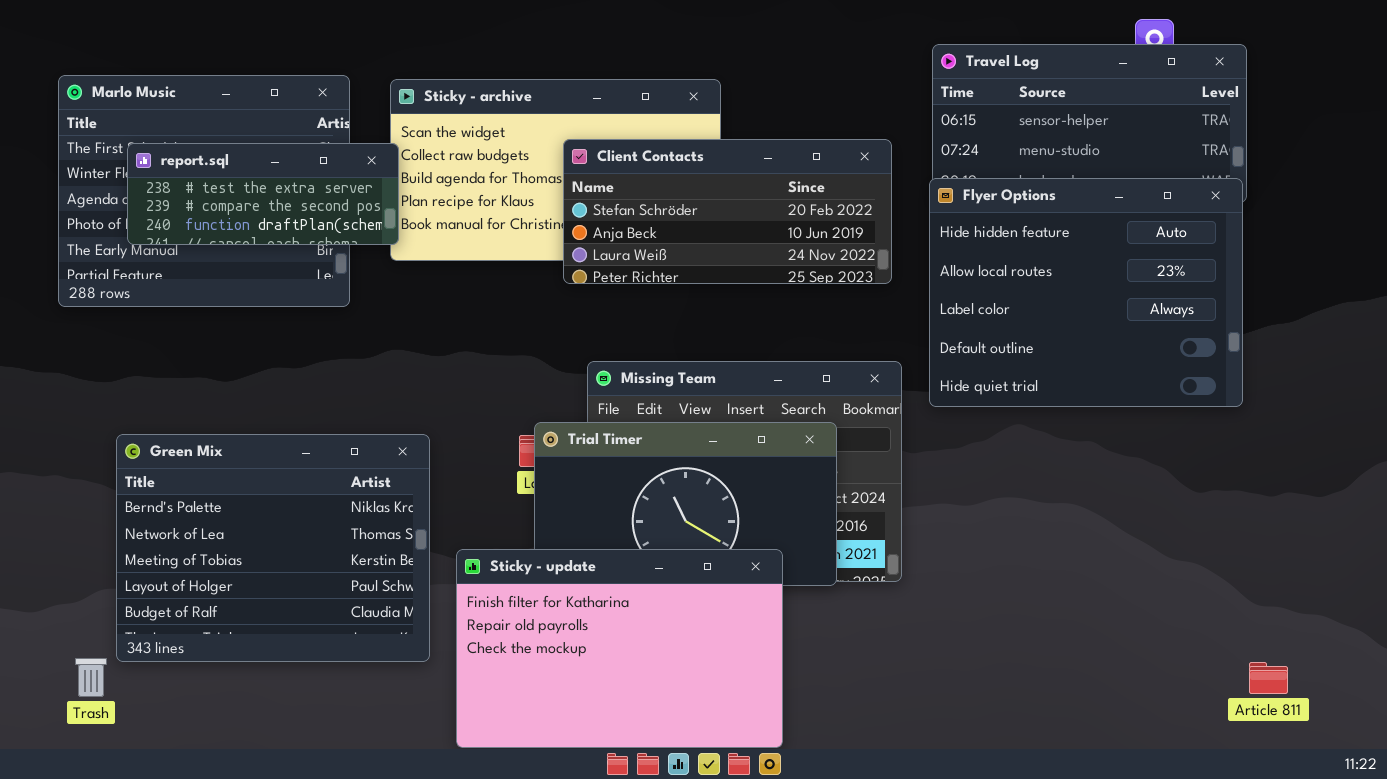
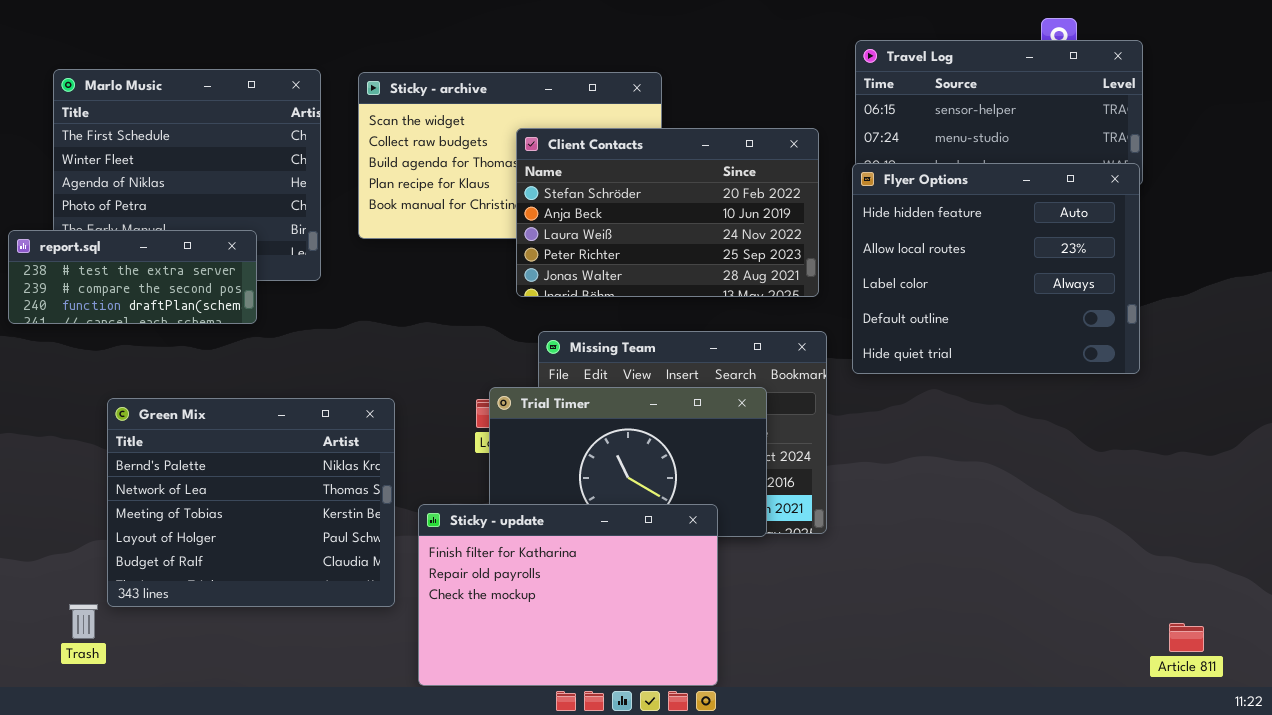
Client Contacts: [563,139,892,284] -> [516,128,819,297], resized
report.sql: [127,143,399,245] -> [8,230,257,324], moved
Article 811: [1249,662,1288,694] -> [1169,623,1204,652], moved

